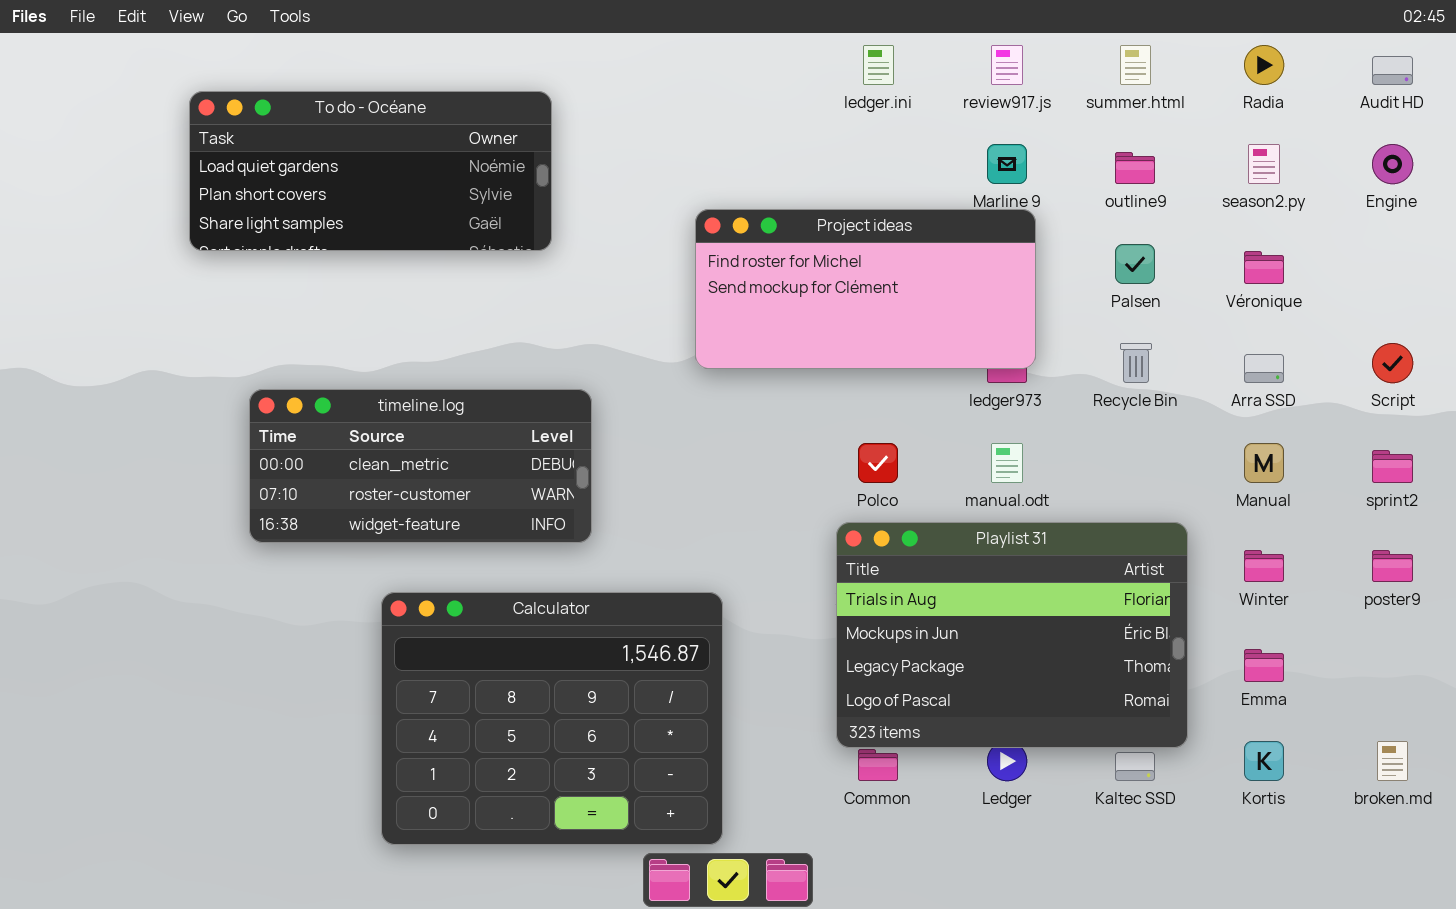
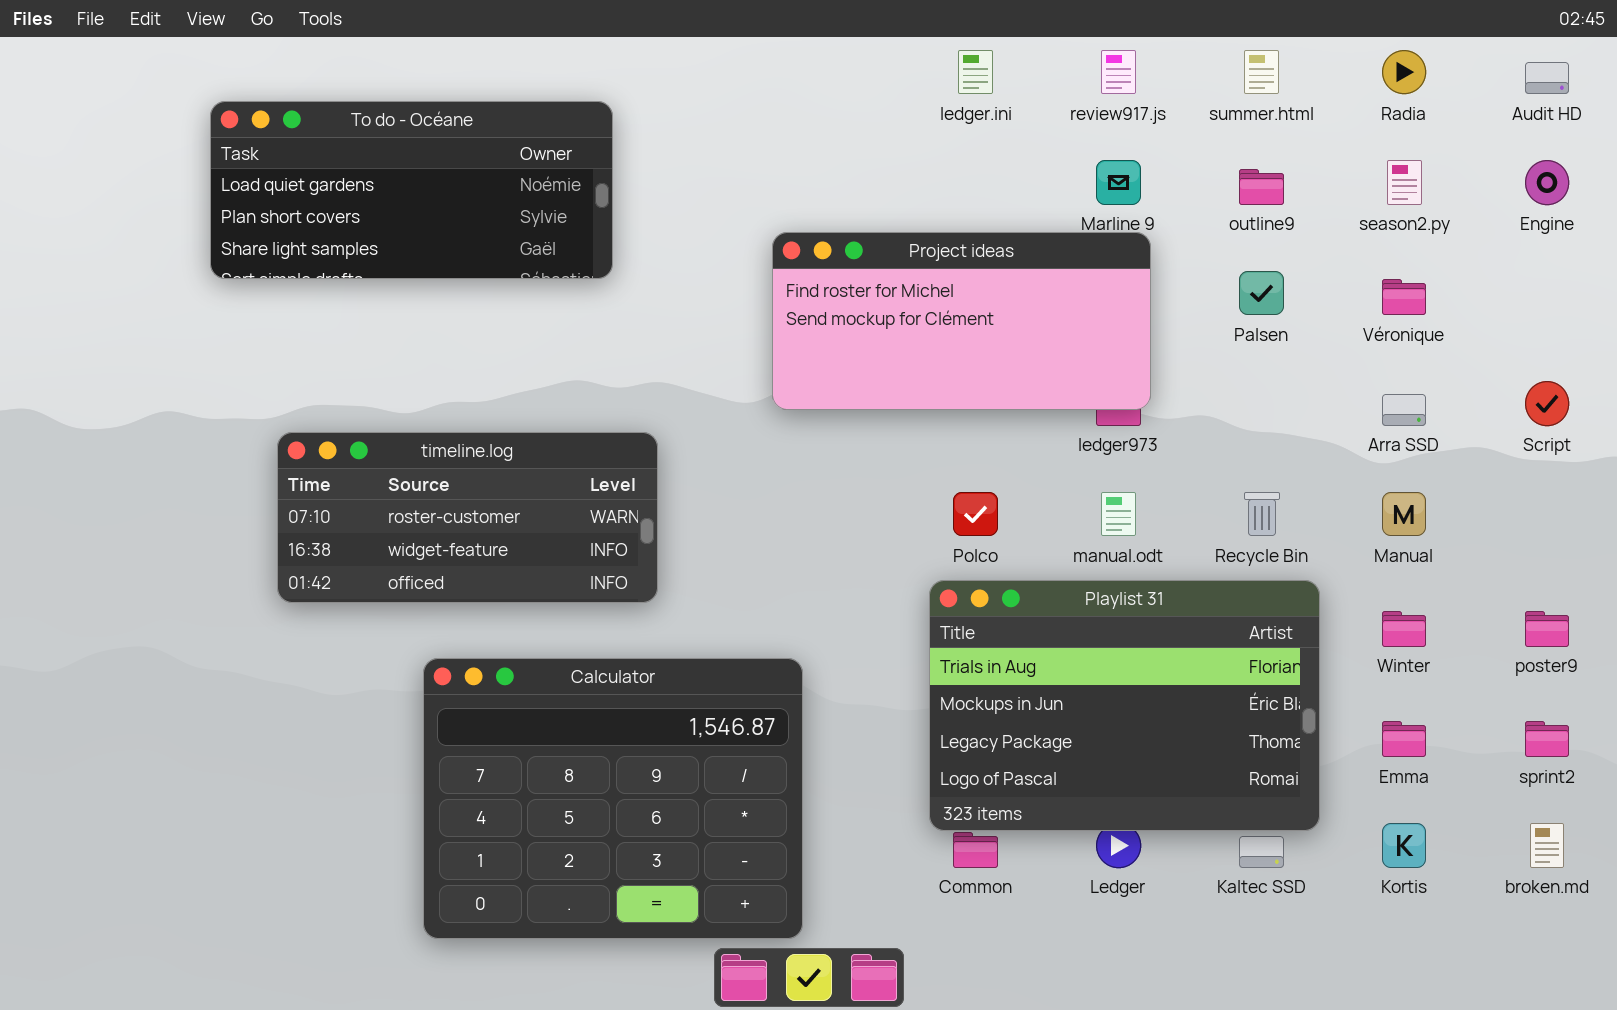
Recycle Bin: [1120,343,1152,383] -> [1244,492,1280,536], moved
timeline.log: [249,389,592,543] -> [277,432,658,603], scrolled down 1 row
sprint2: [1372,450,1413,483] -> [1525,721,1569,757], moved

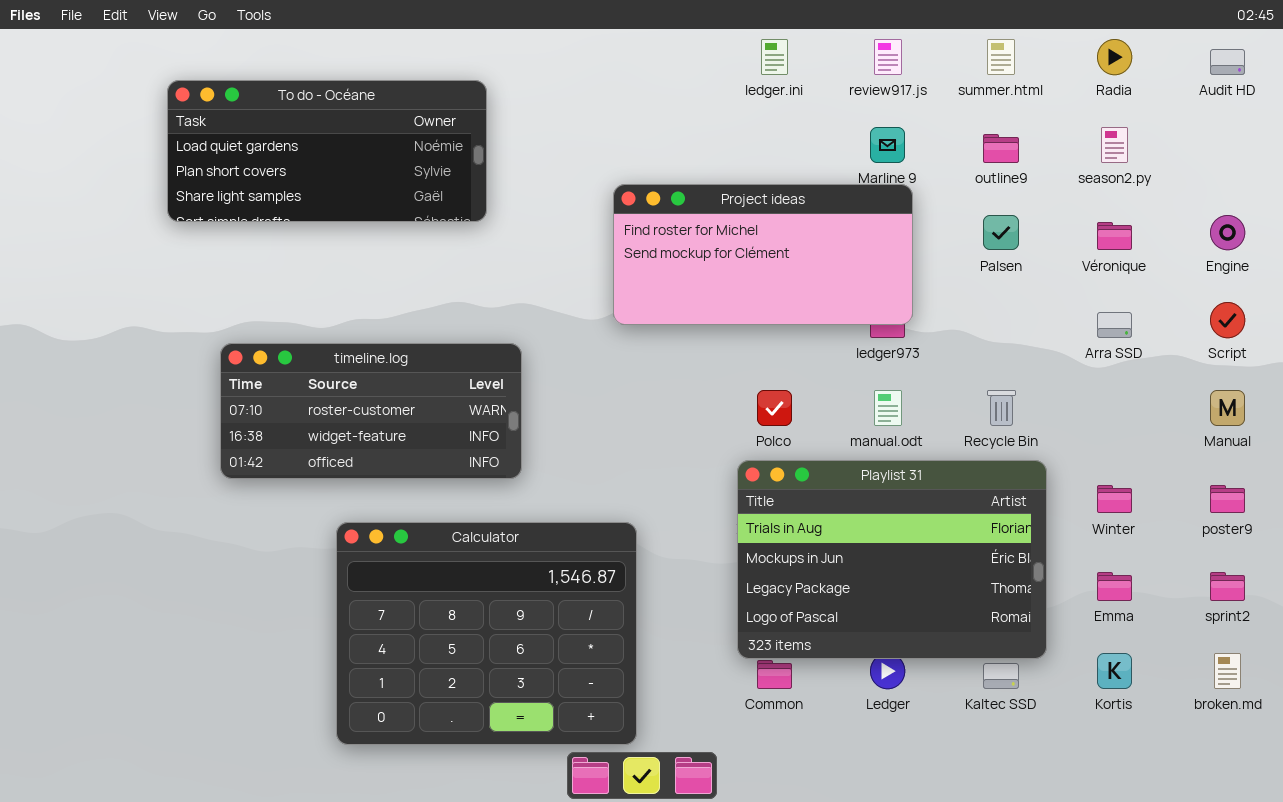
Engine: [1525,160,1569,205] -> [1210,215,1245,250], moved
Manual: [1382,492,1426,536] -> [1210,390,1245,426], moved

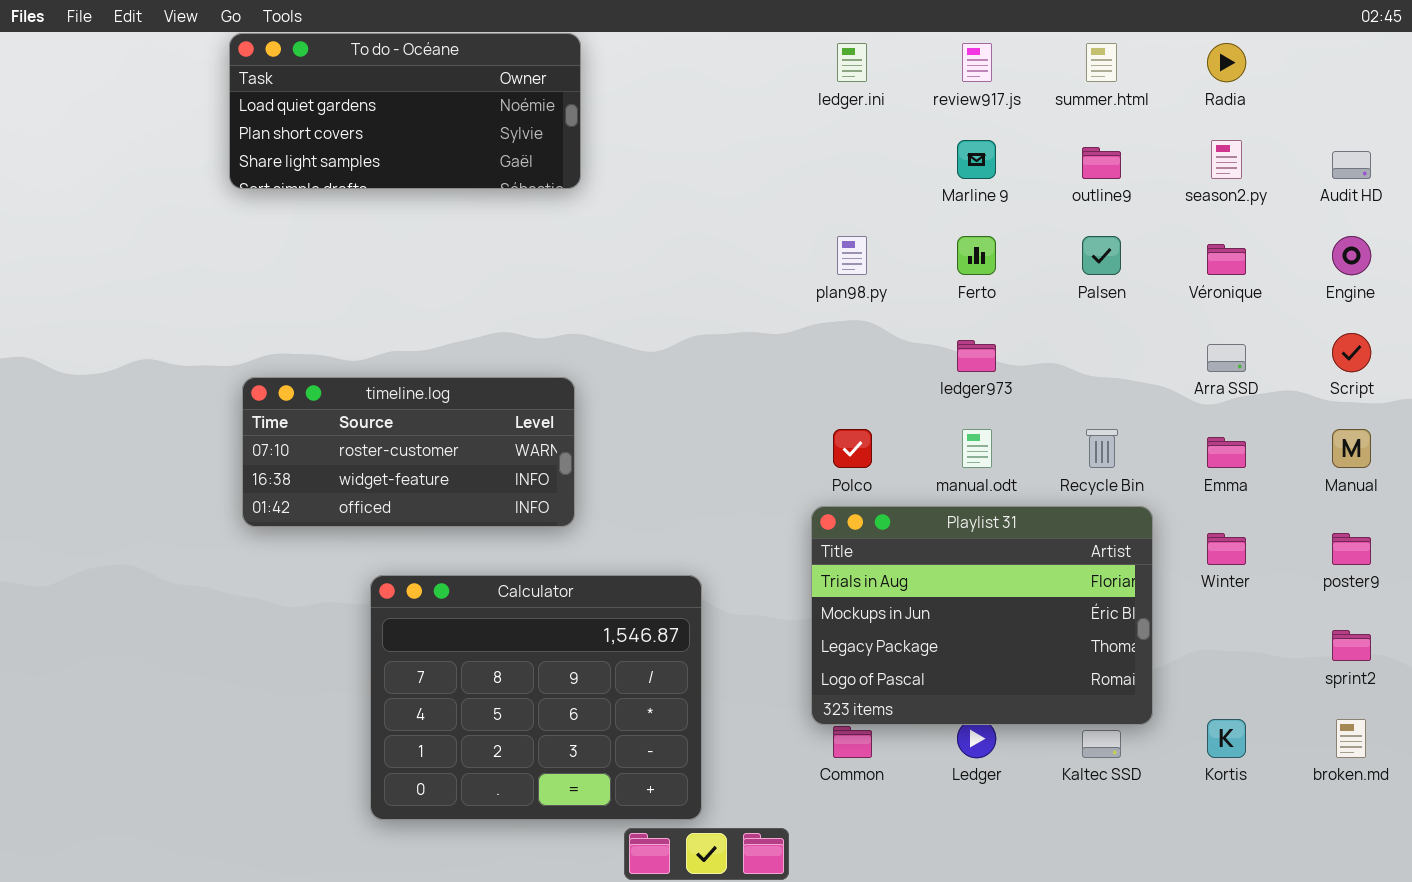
Audit HD: [1210,49,1245,75] -> [1332,151,1371,179], moved
To do - Océane: [167,80,487,222] -> [229,33,581,189], moved
Project ideas: [613,184,913,325] -> none, closed
Emma: [1097,572,1132,601] -> [1207,437,1246,468], moved

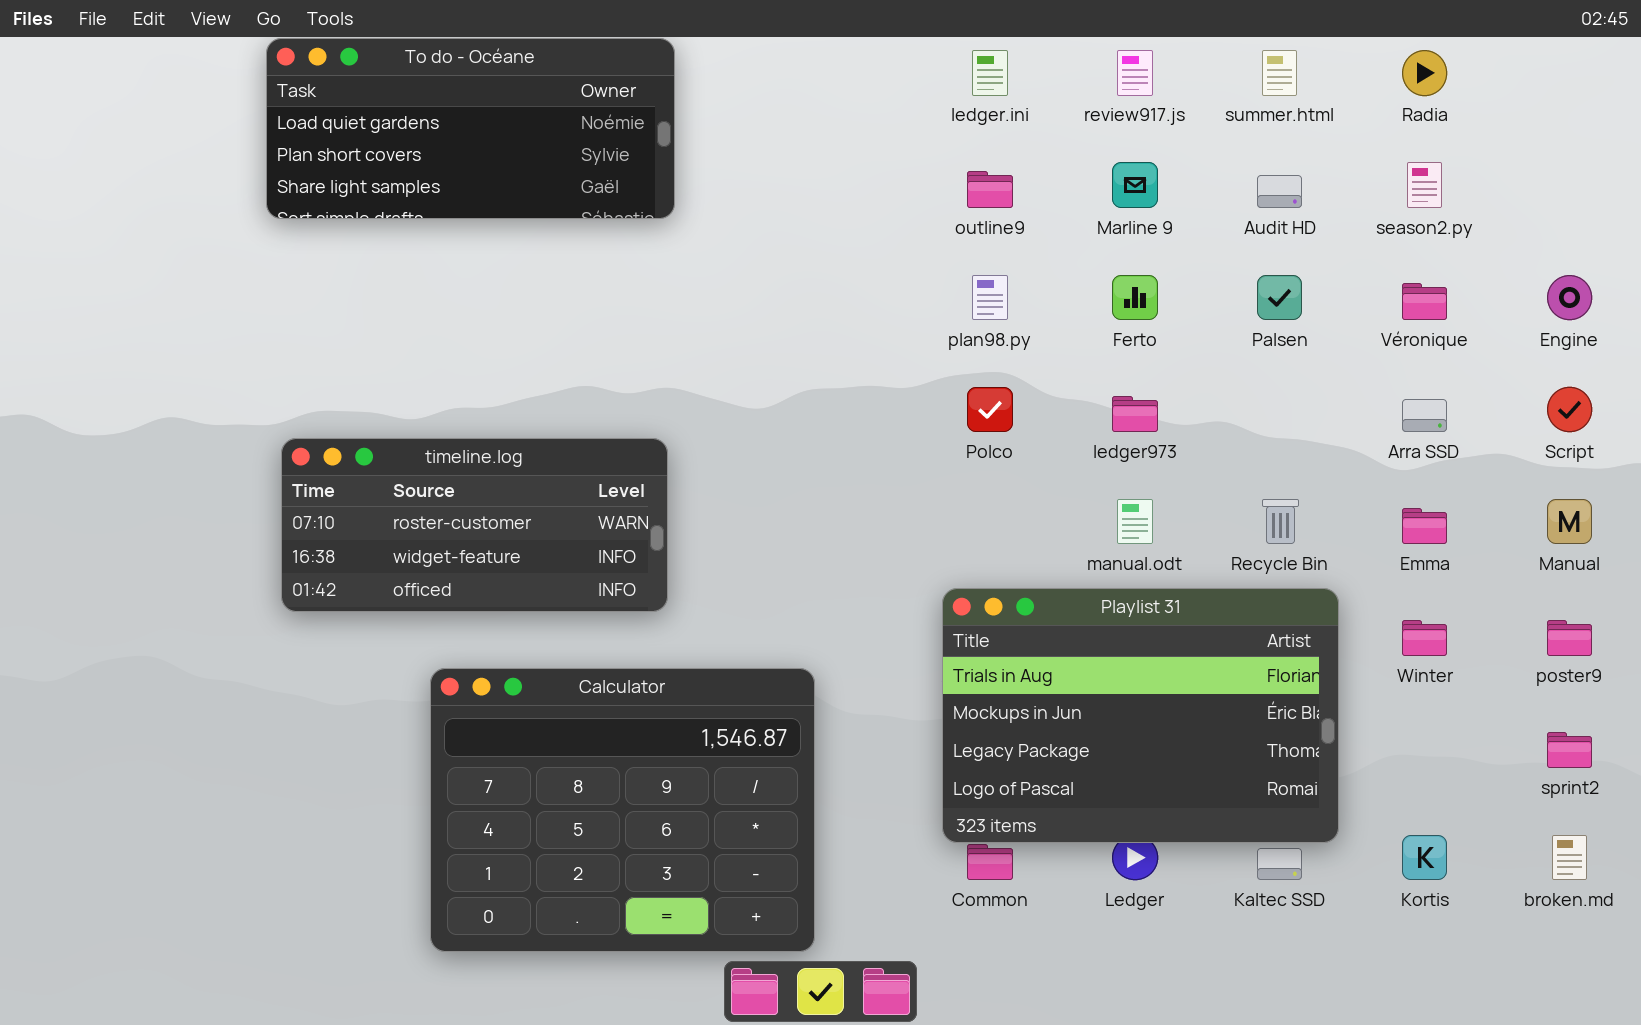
outline9: [1082,147,1121,179] -> [967,171,1013,208], moved
Audit HD: [1332,151,1371,179] -> [1257,175,1302,208], moved
Polco: [833,429,872,468] -> [967,387,1013,432], moved

